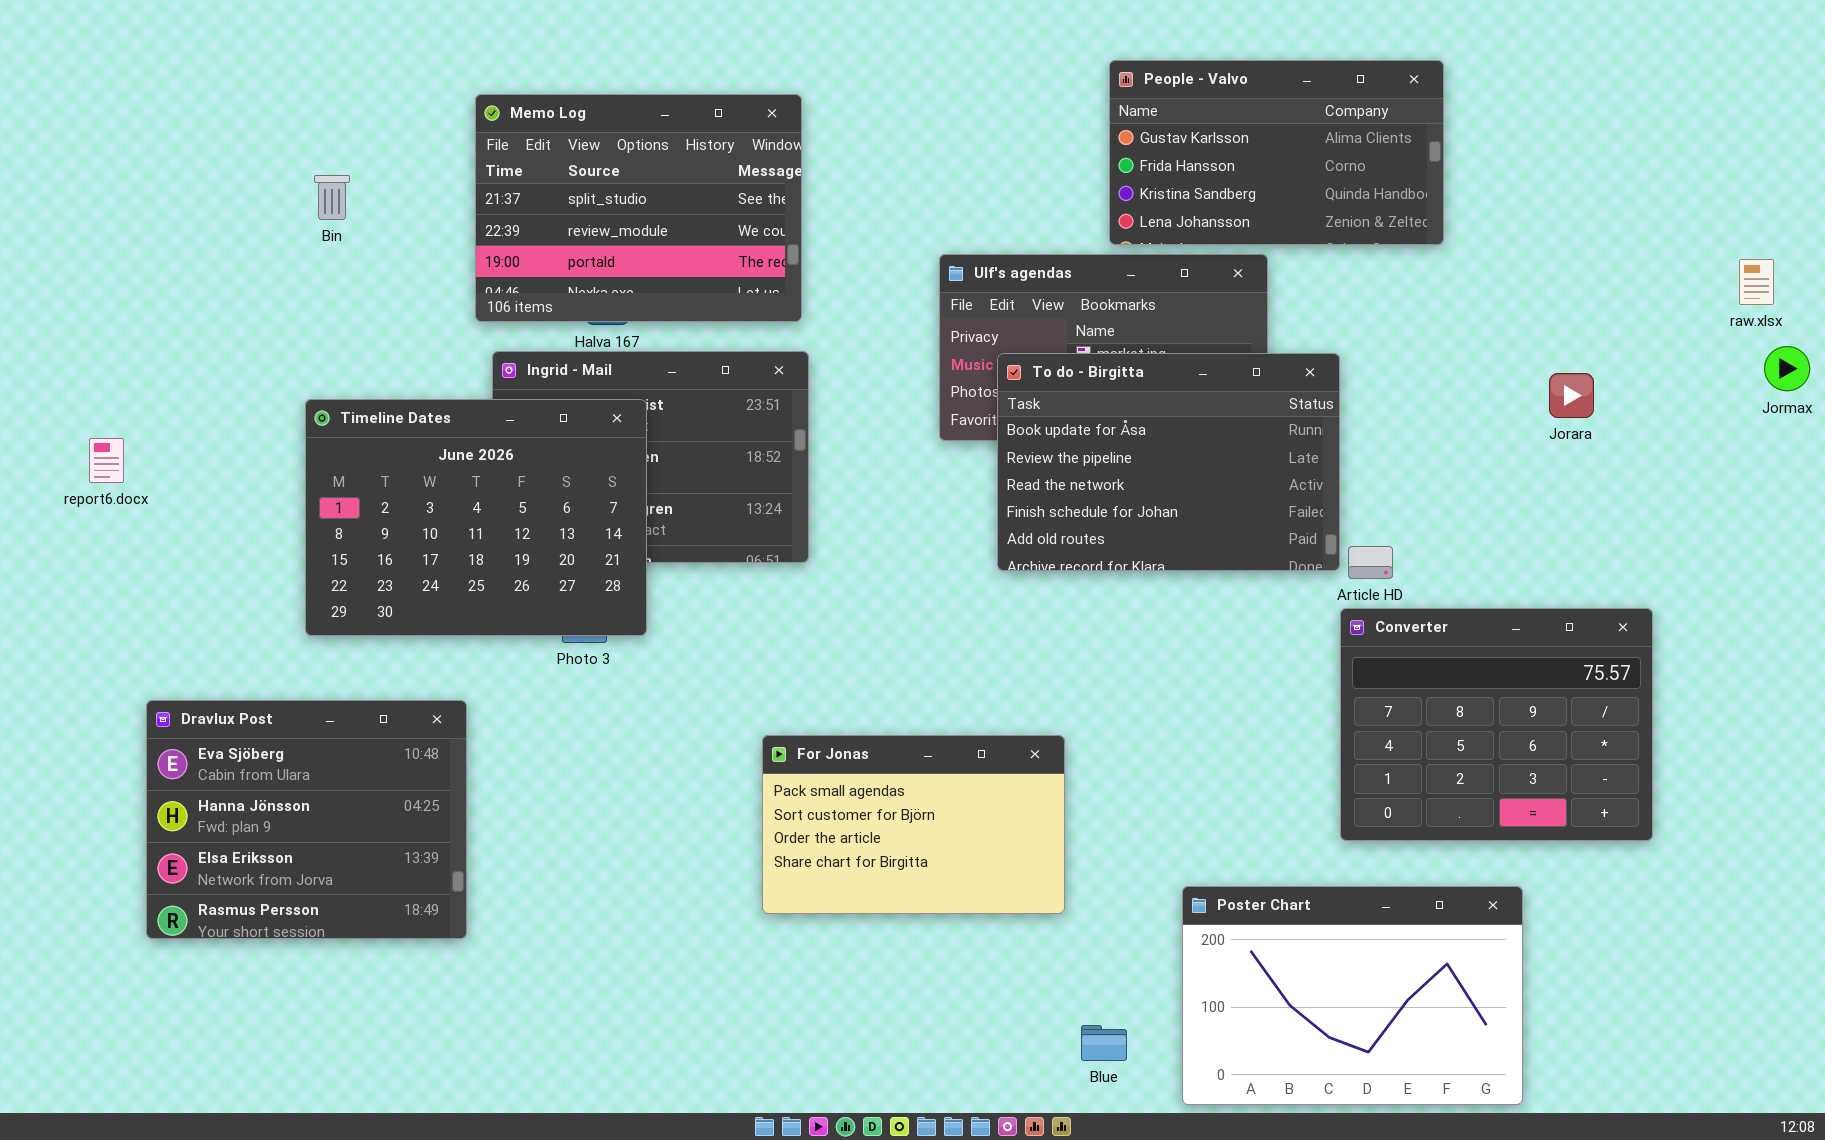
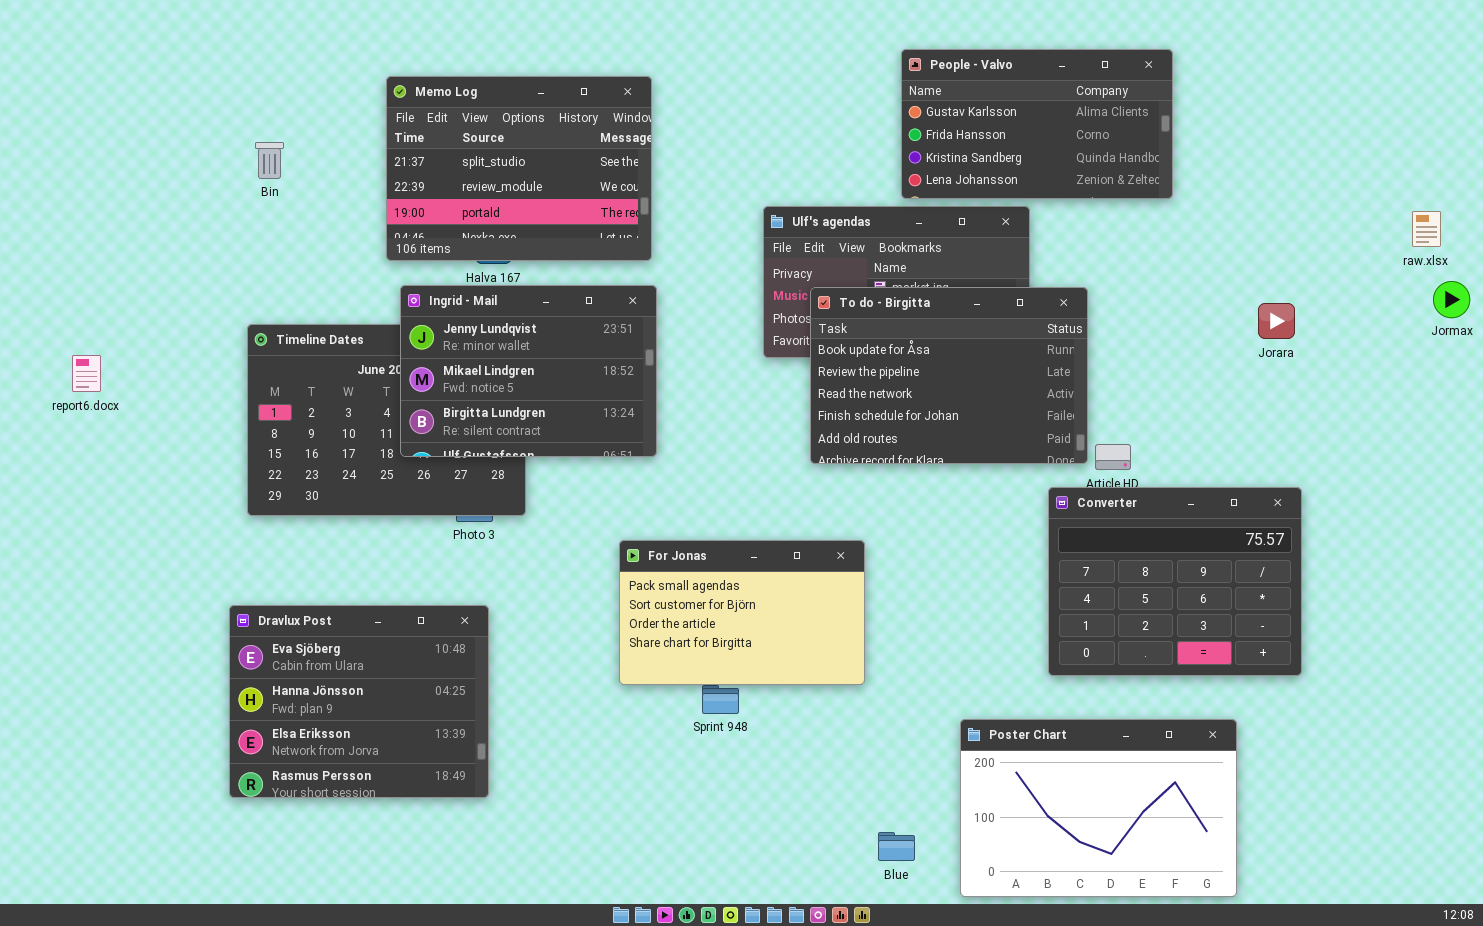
Ingrid - Mail: [492,351,809,563] -> [400,285,657,457], raised
Converter: [1340,608,1653,841] -> [1048,487,1302,676], moved
Dravlux Post: [146,700,467,939] -> [229,605,489,798], moved
For Jonas: [762,735,1065,914] -> [619,540,865,685], moved

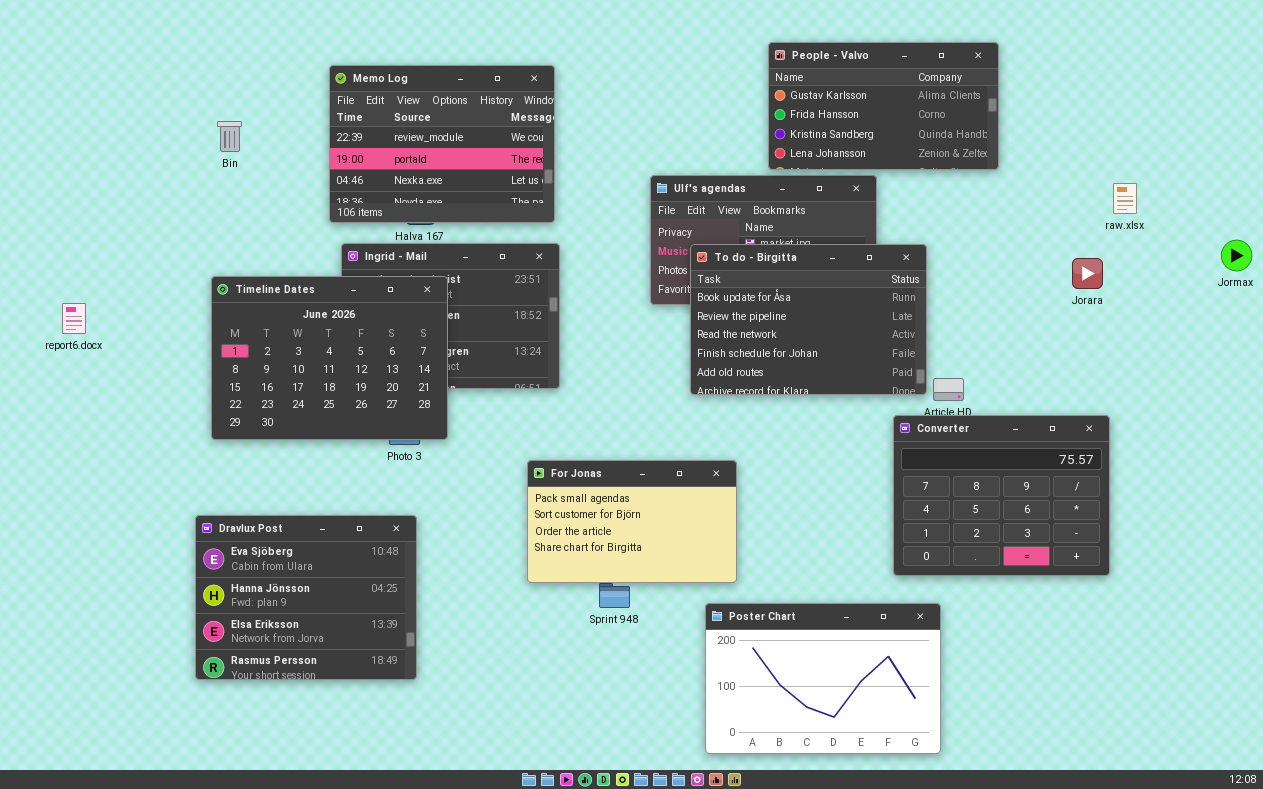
Memo Log: [386,76,652,261] -> [329,65,555,223], scrolled down 1 row
raw.xlsx: [1412,211,1441,247] -> [1113,183,1137,214], moved
Timeline Dates: [247,324,526,516] -> [211,276,448,440], raised
Poster Chart: [960,719,1237,897] -> [705,603,941,754], moved

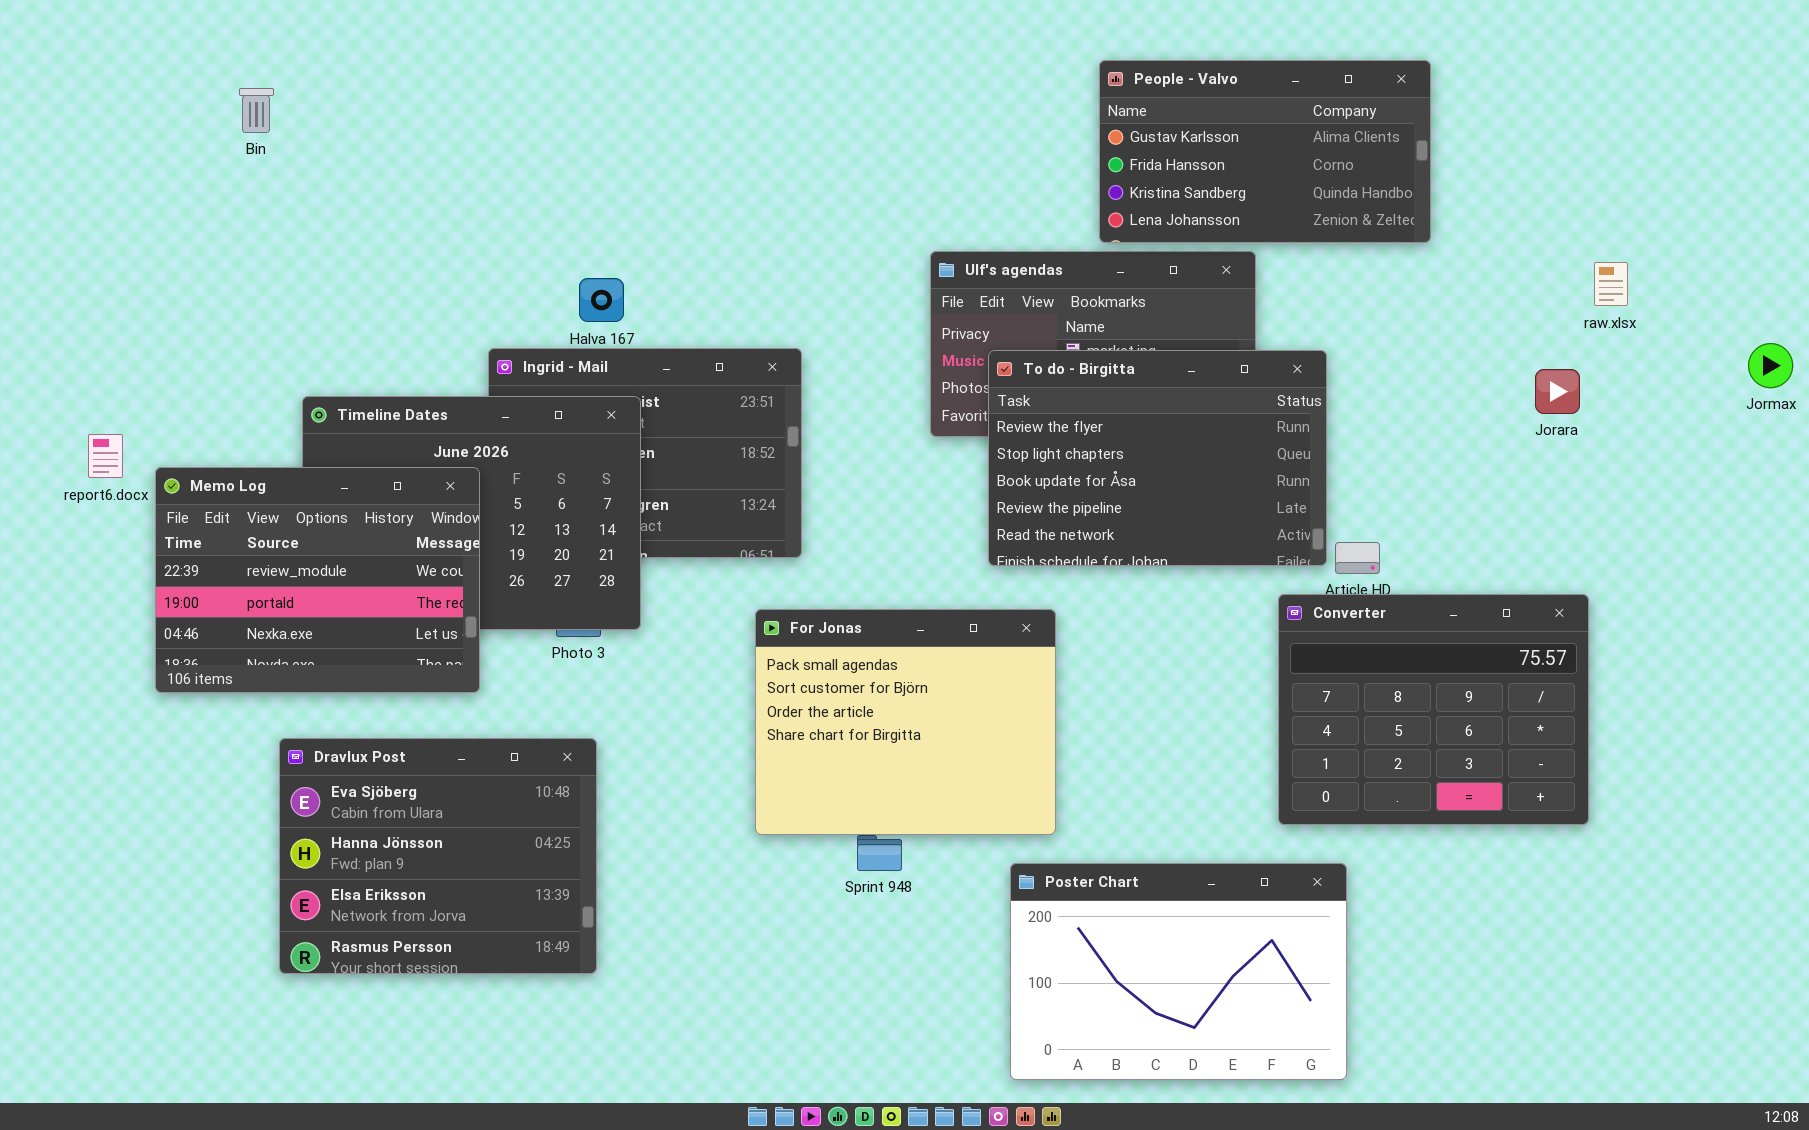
Memo Log: [329,65,555,223] -> [155,467,480,693], moved
Bin: [217,121,242,152] -> [239,88,274,133], moved
To do - Birgitta: [690,244,927,395] -> [988,350,1327,566], scrolled up 2 rows
For Jonas: [527,460,737,583] -> [755,609,1056,835], resized

